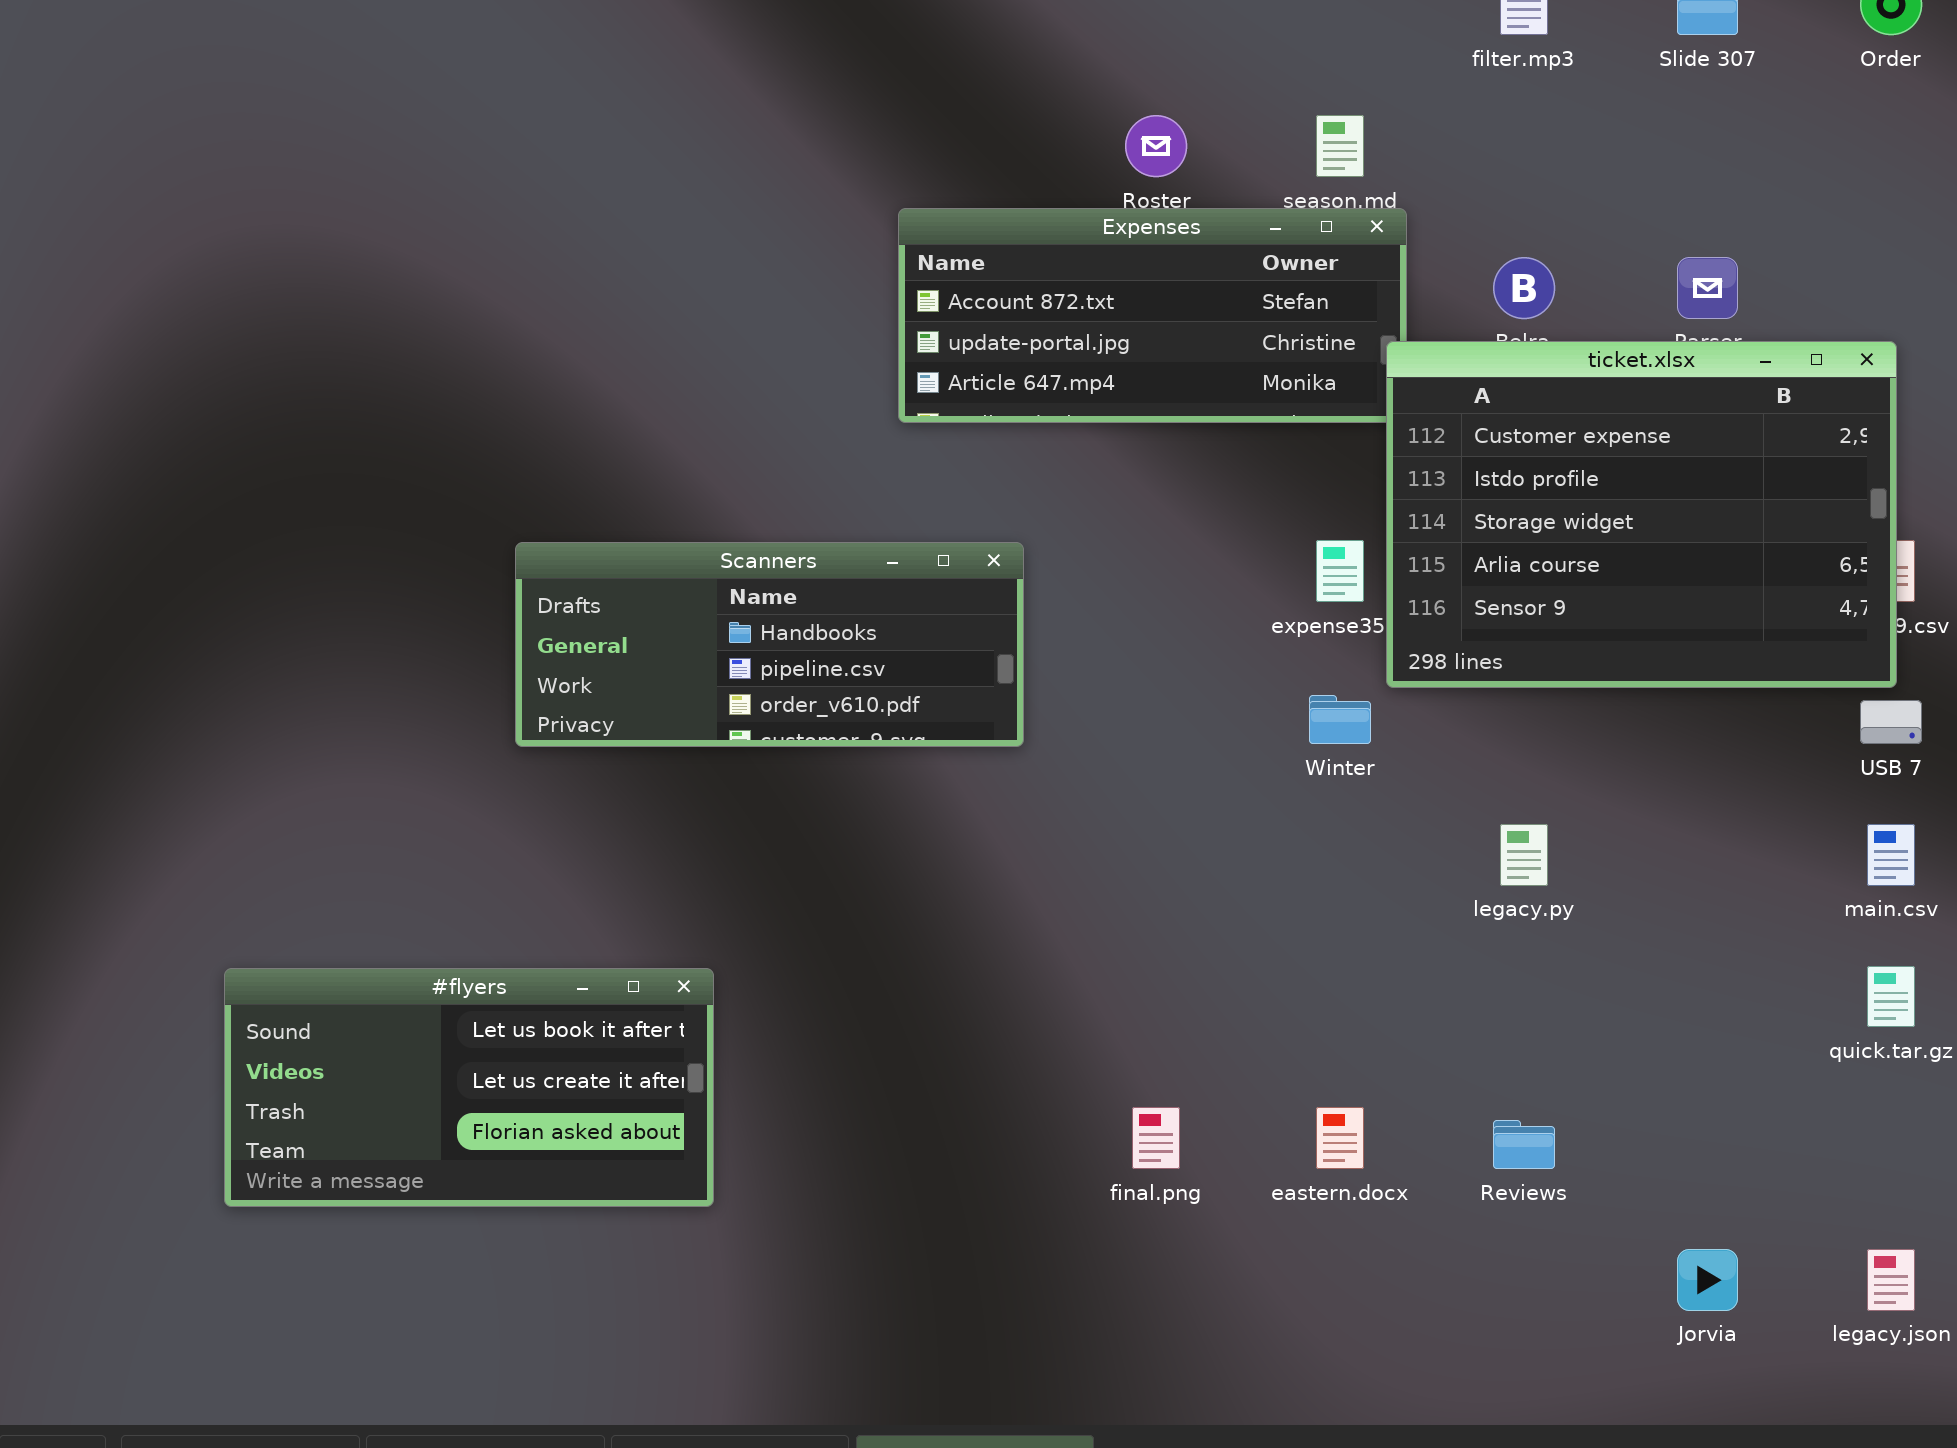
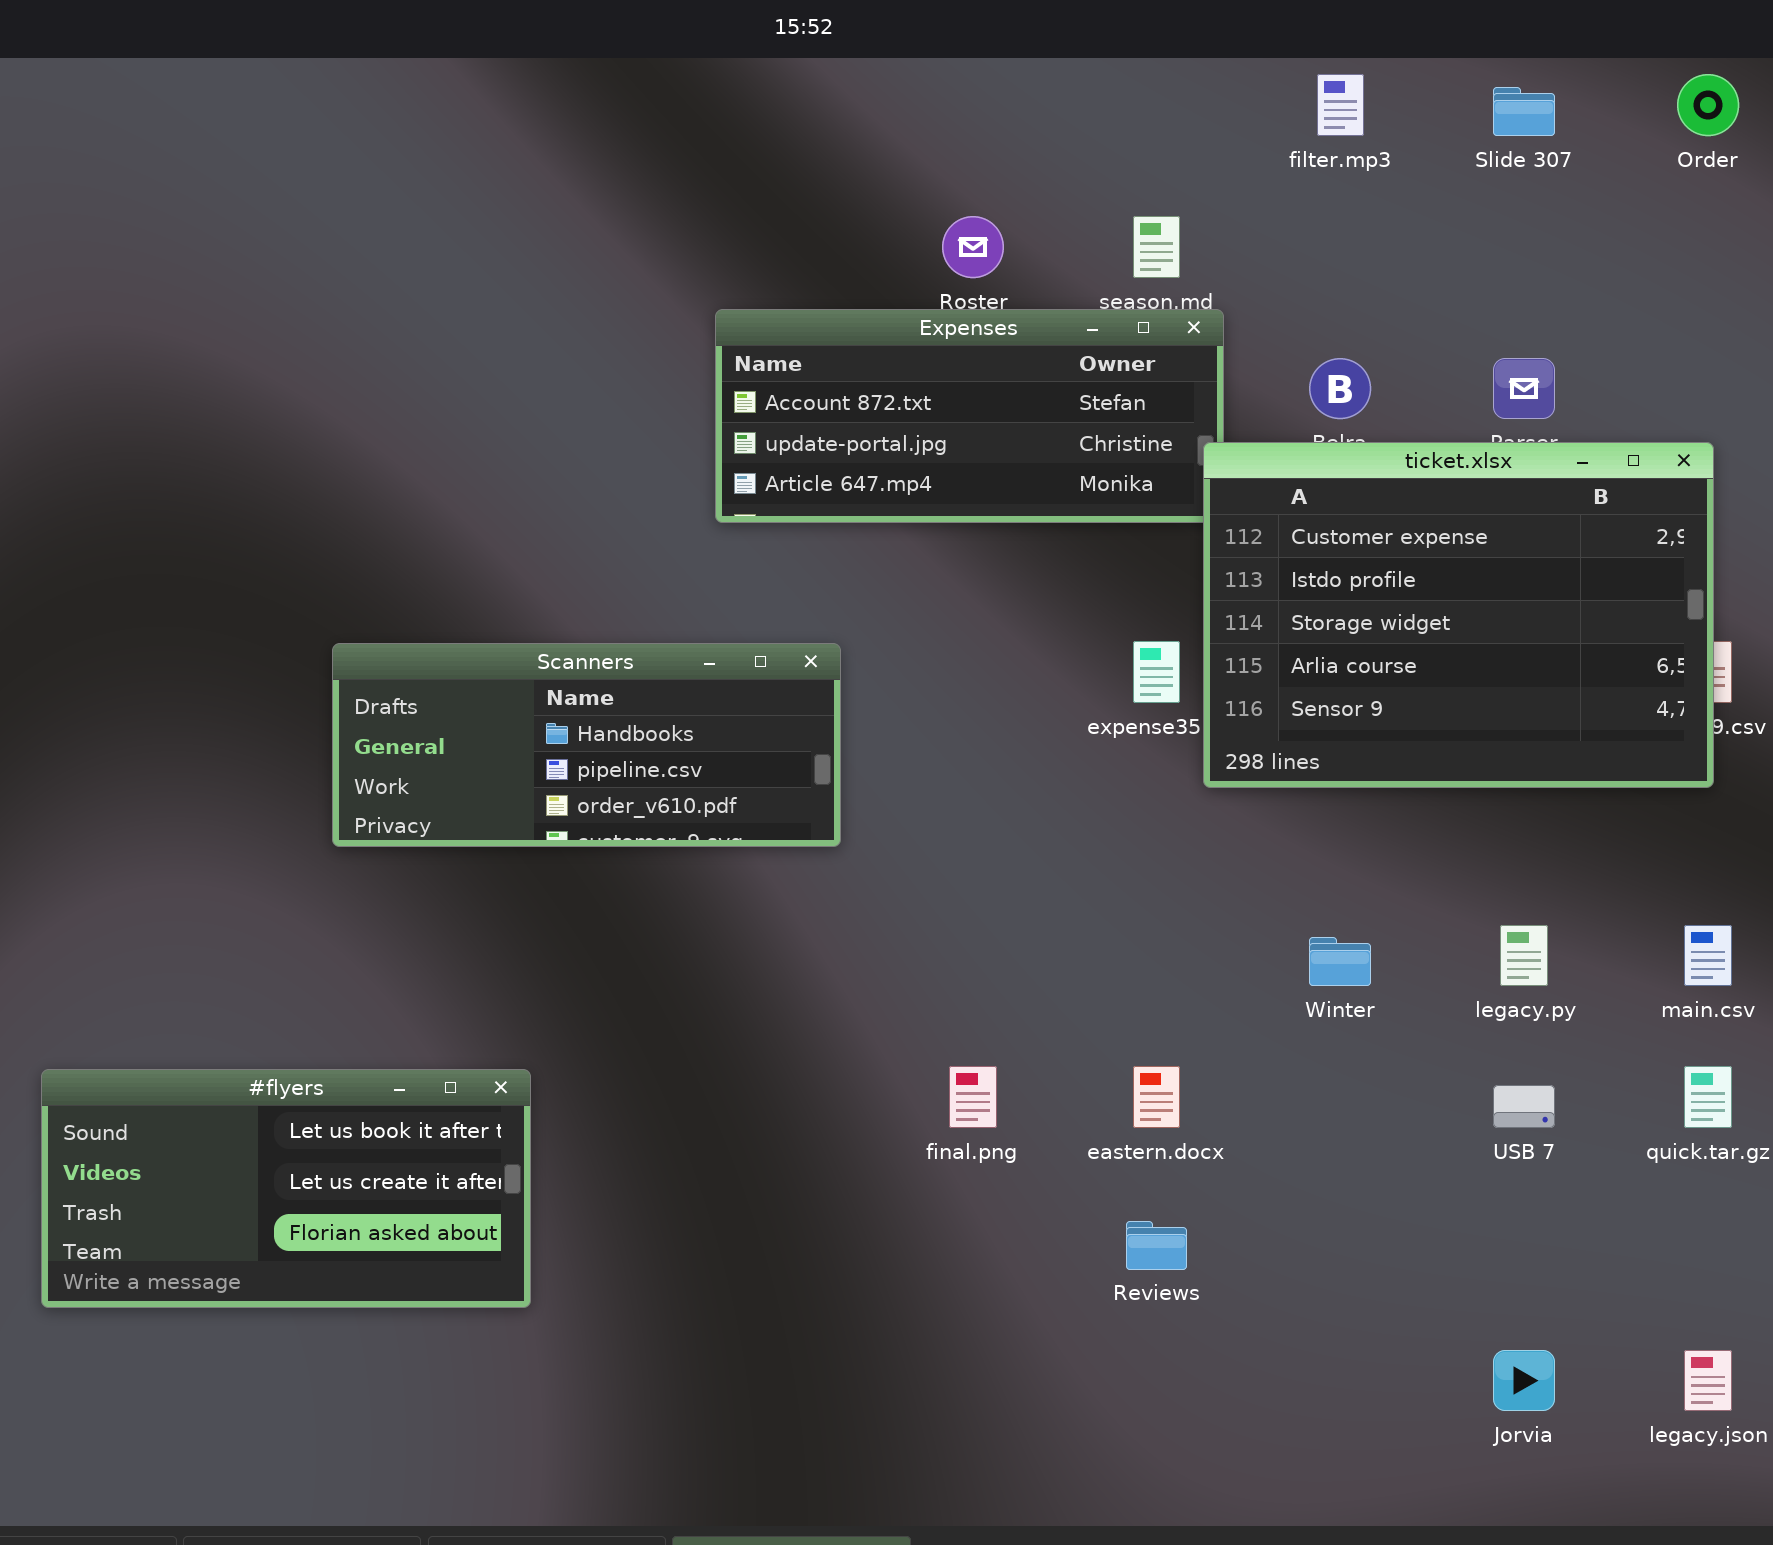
Winter: [1309,695,1371,744] -> [1309,937,1371,986], moved
USB 7: [1860,700,1922,744] -> [1493,1085,1555,1128], moved
legacy.py: [1500,824,1548,886] -> [1500,925,1548,986], moved
final.png: [1132,1107,1180,1169] -> [949,1066,997,1128], moved
eastern.docx: [1316,1107,1364,1169] -> [1133,1066,1180,1128], moved
Reviews: [1493,1120,1555,1169] -> [1126,1221,1187,1270], moved

